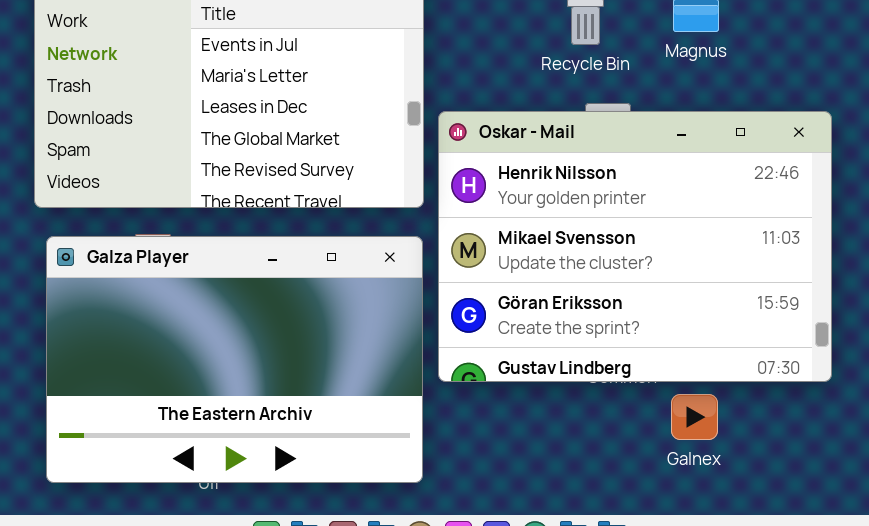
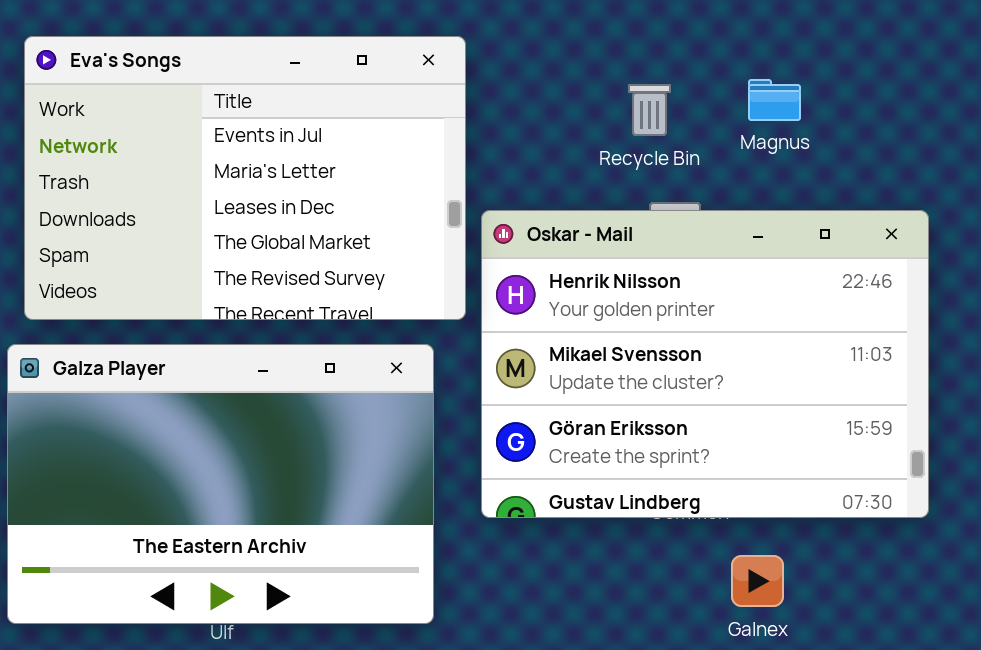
Galza Player: [46,236,423,483] -> [7,344,434,624], moved
Galnex: [671,394,718,440] -> [731,555,784,607], moved

